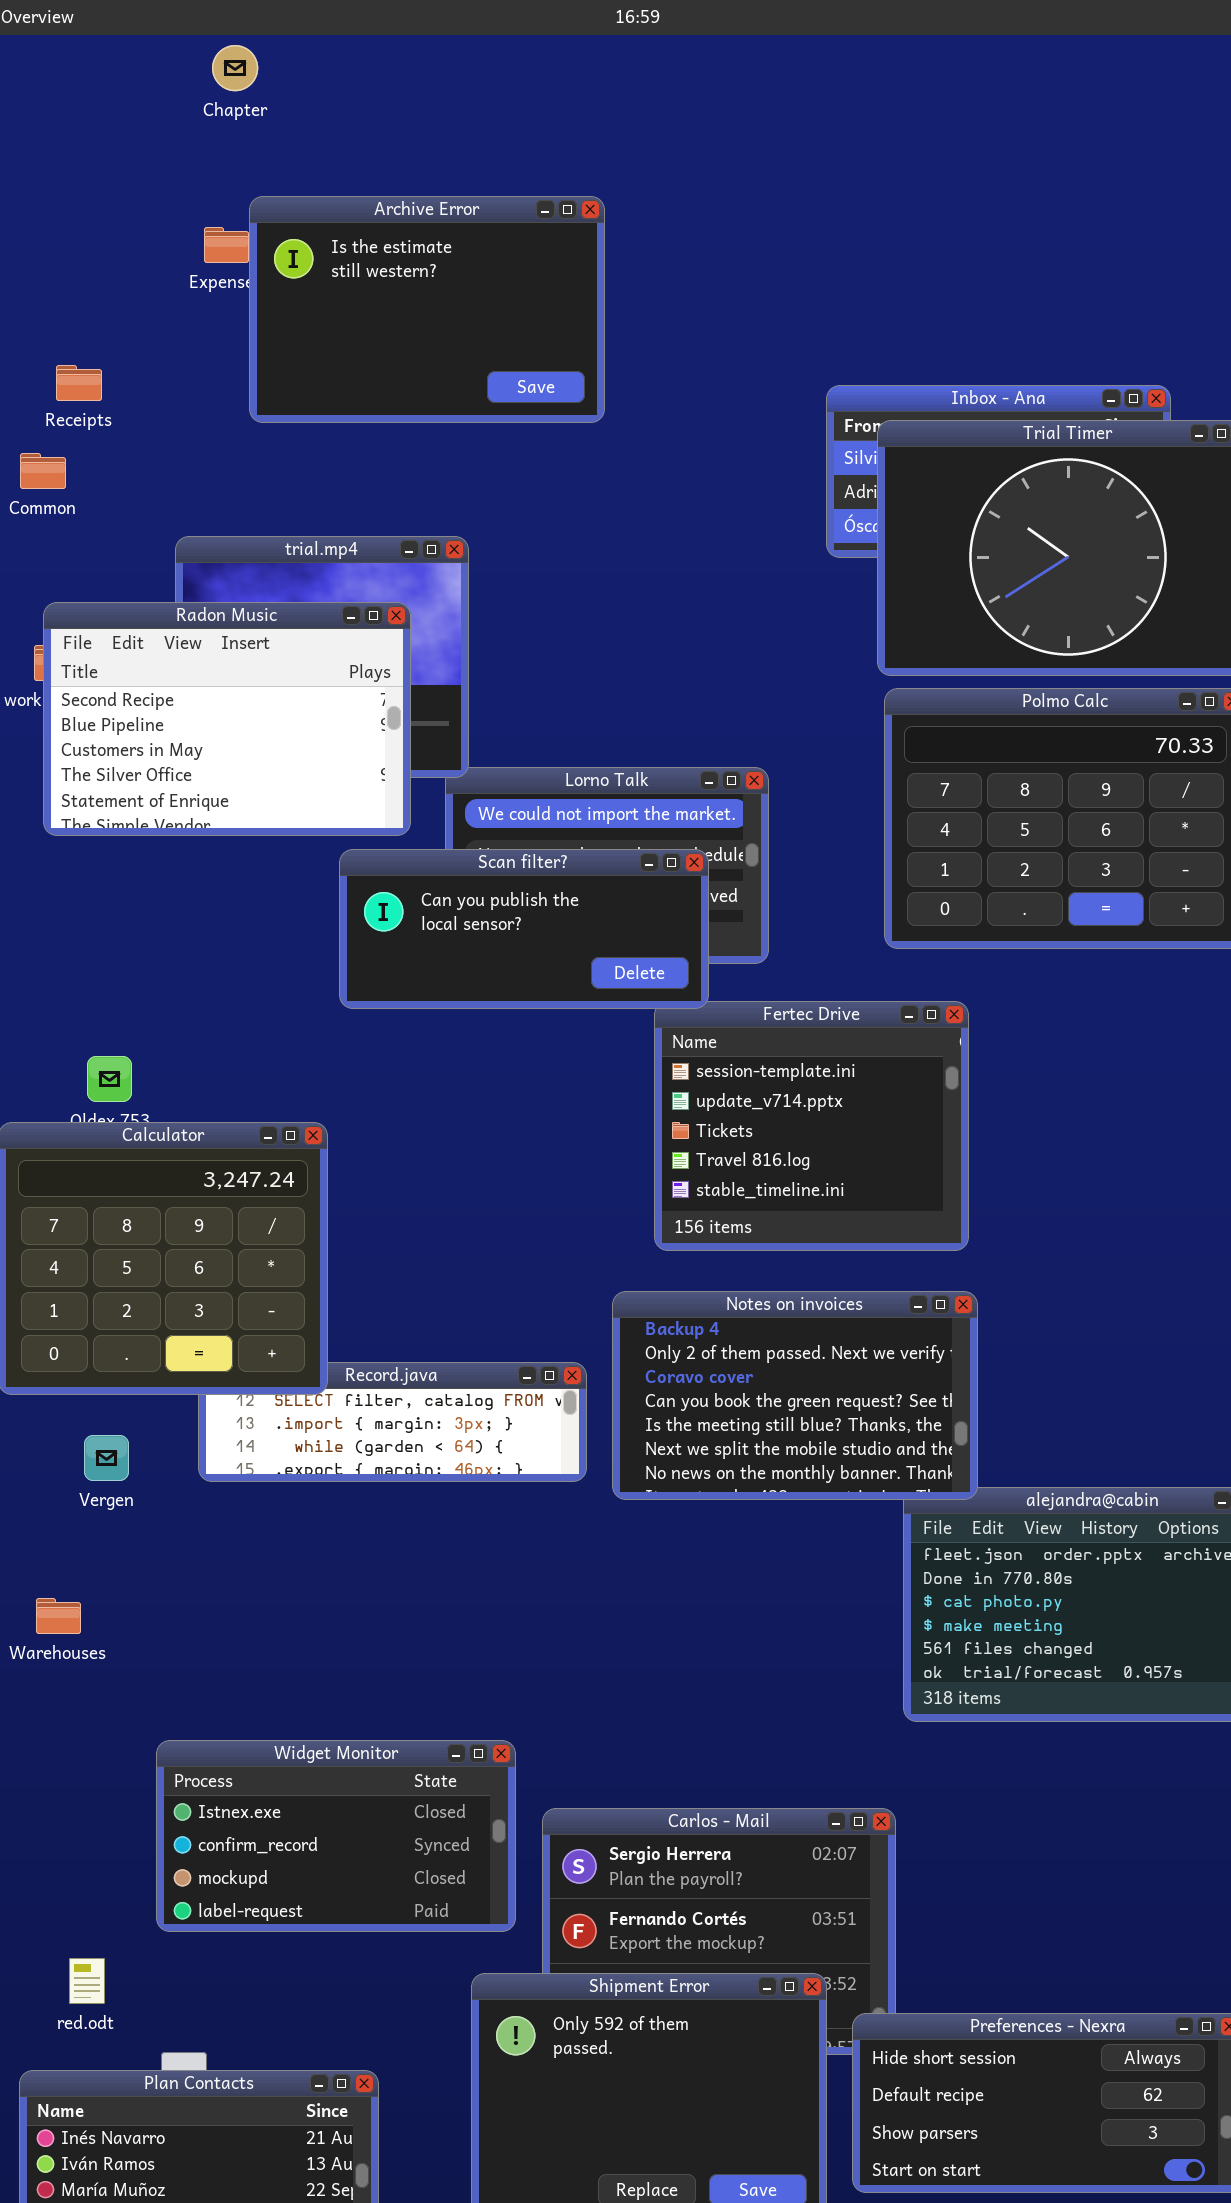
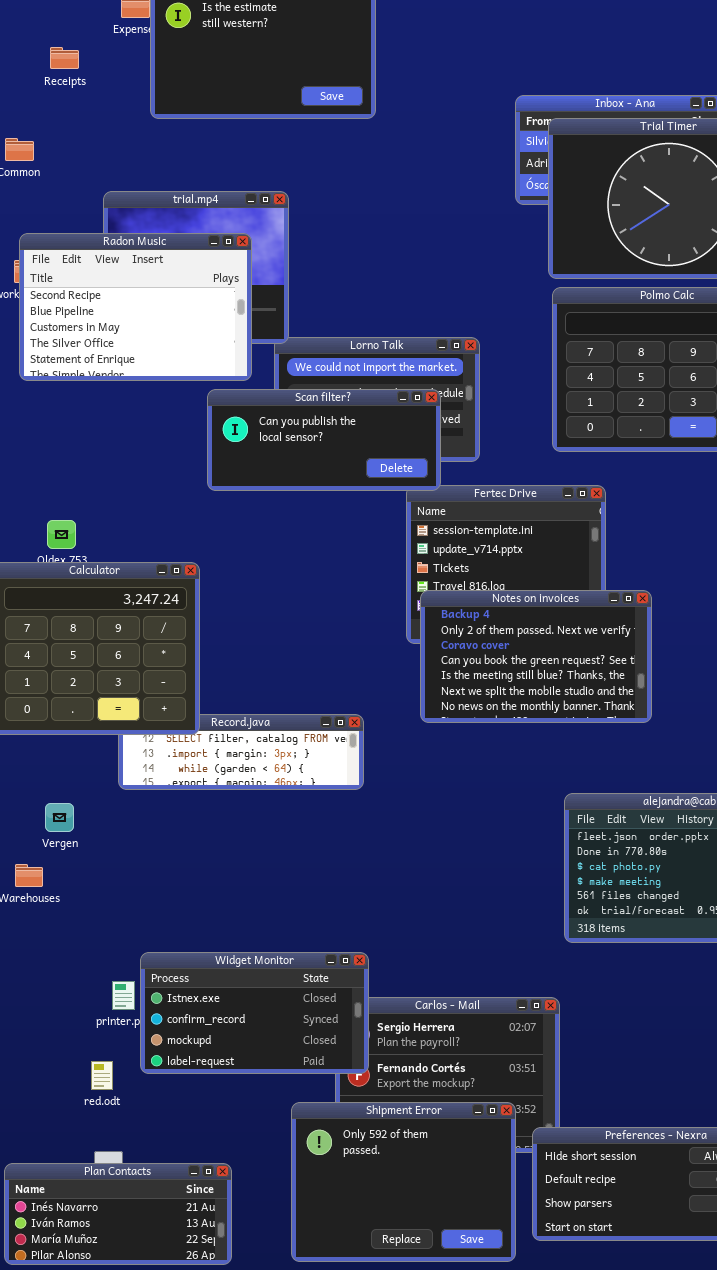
Receipts: [56,365,102,401] -> [50,47,79,69], moved
Notes on invoices: [612,1291,978,1500] -> [420,590,652,723], moved
Vergen: [84,1435,129,1481] -> [45,803,74,832], moved
Widget Monitor: [156,1740,516,1932] -> [140,952,369,1074], moved
red.odt: [69,1958,105,2004] -> [91,1061,113,1090], moved

